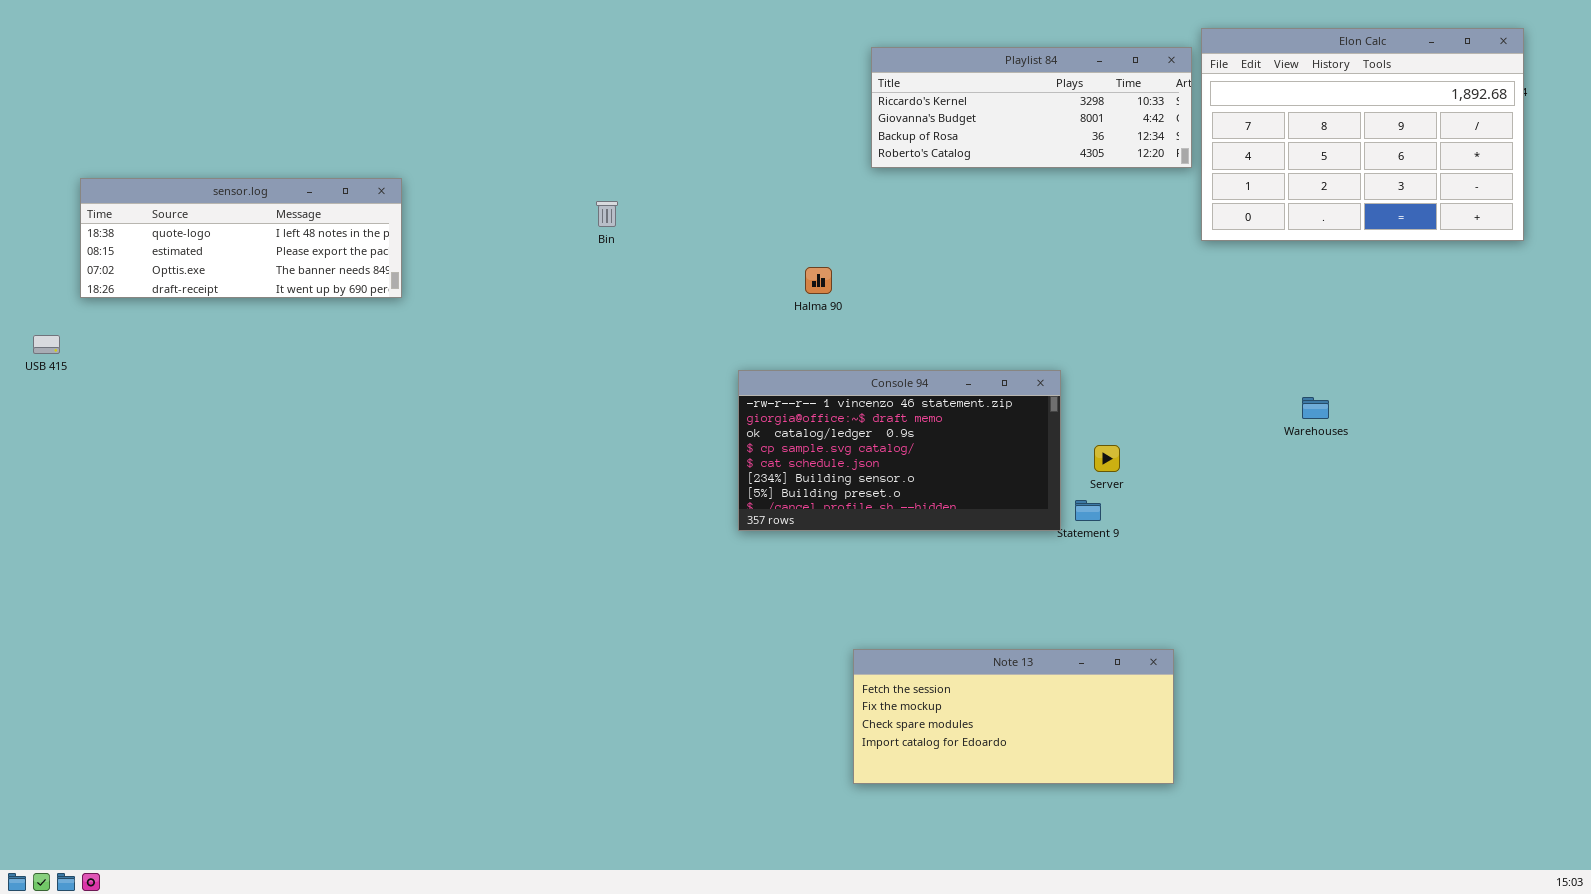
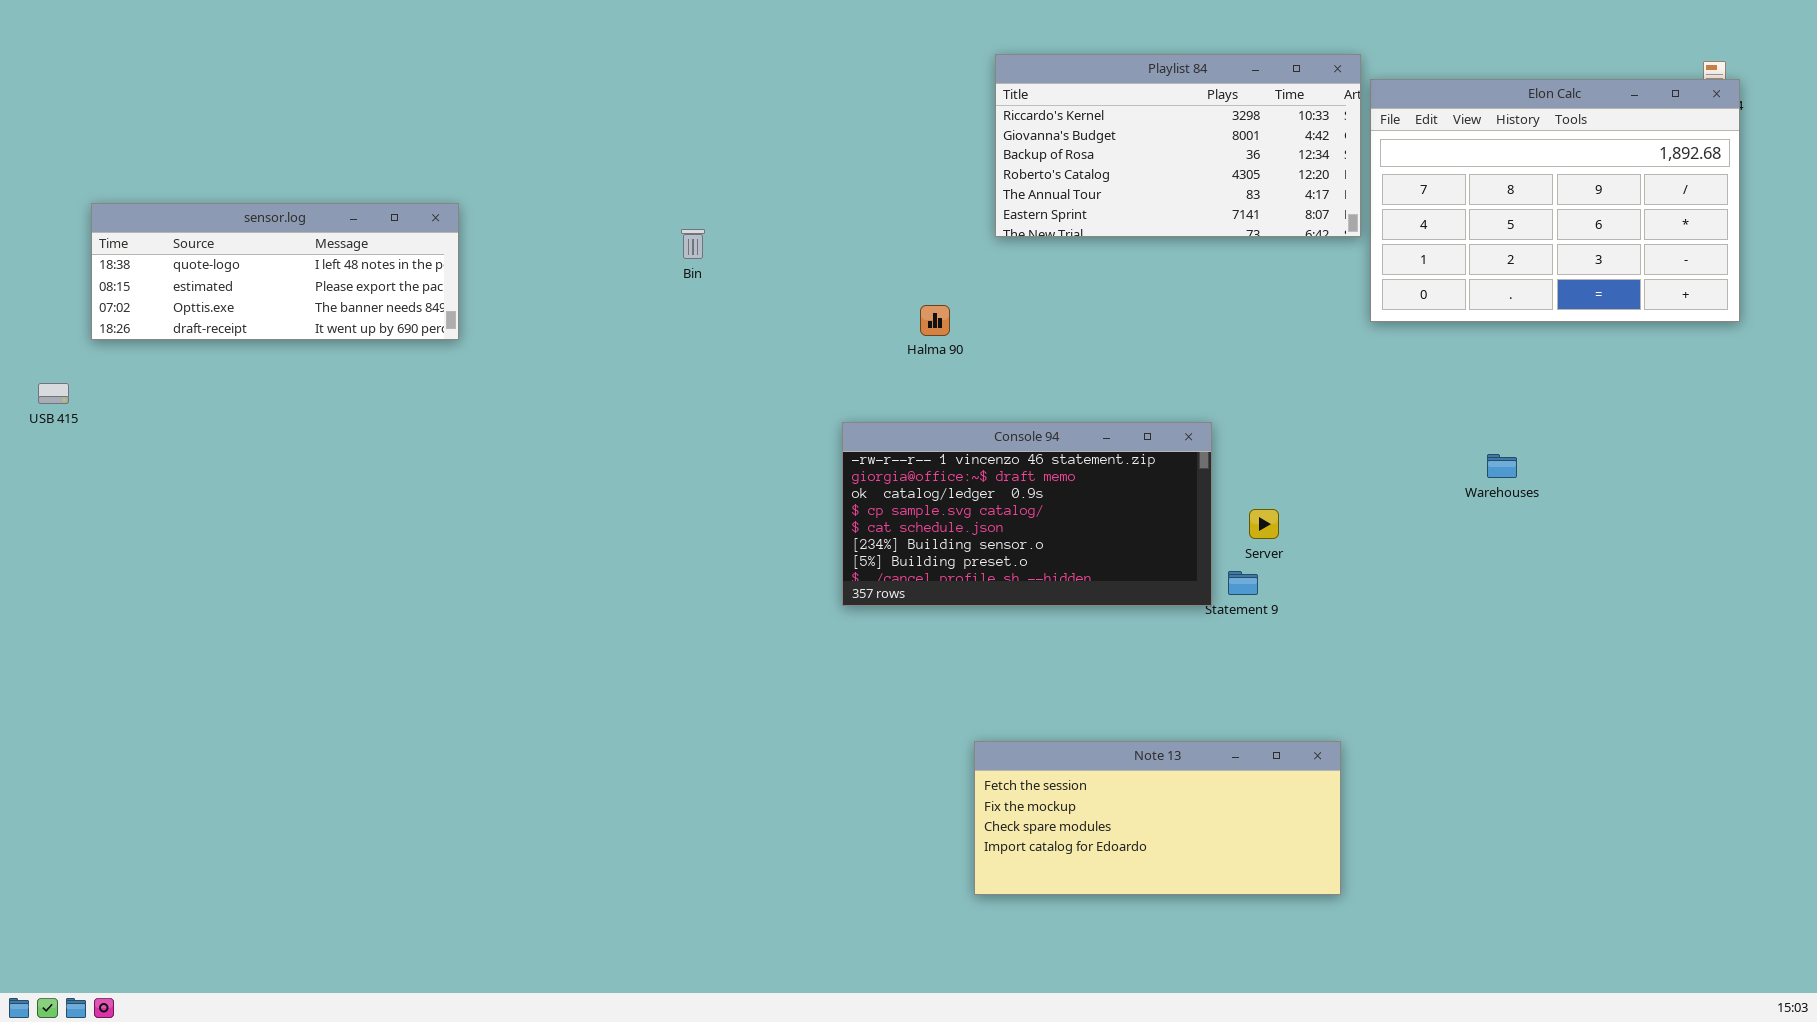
Elon Calc: [1201,28,1524,241] -> [1370,79,1740,322], moved
Playlist 84: [871,47,1192,168] -> [995,54,1361,237], resized

